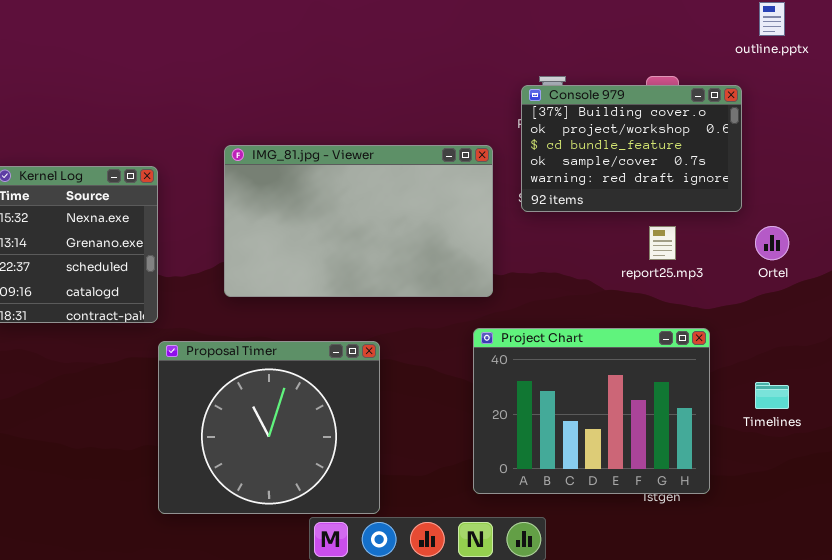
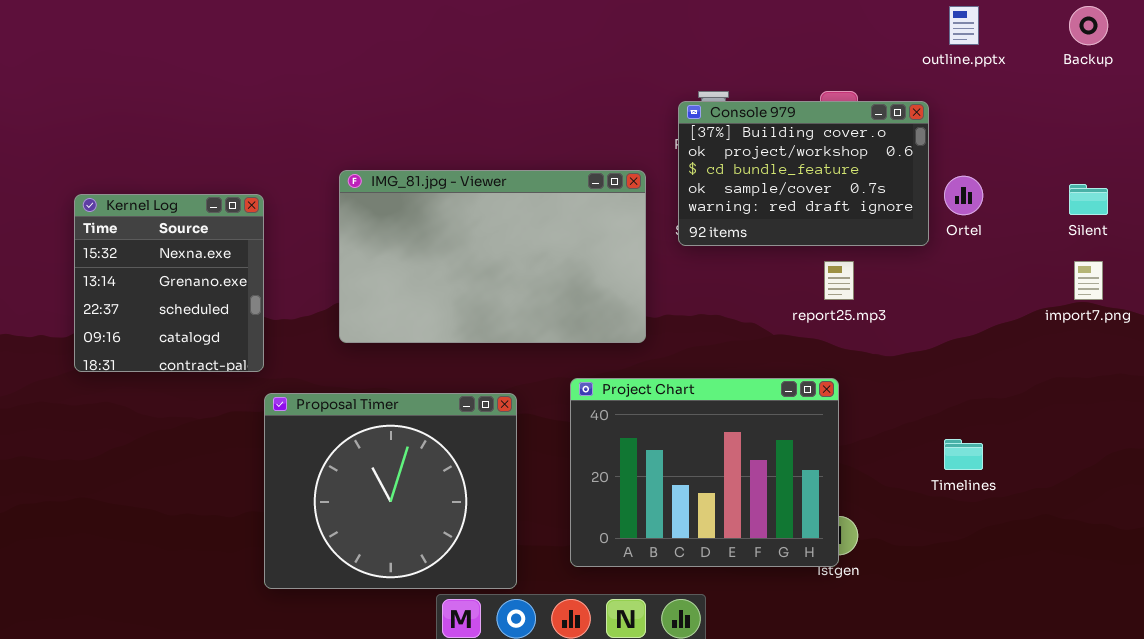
Ortel: [755,226,789,260] -> [944,176,983,215], moved
Project Chart: [473,328,710,494] -> [570,378,839,567], moved

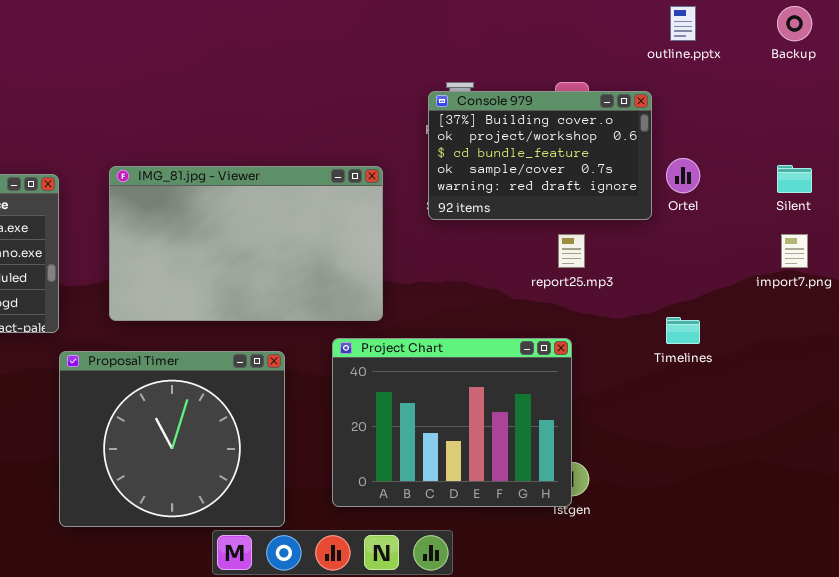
IMG_81.jpg - Viewer: [339,170,646,343] -> [109,166,383,321], moved
Timelines: [944,439,983,470] -> [666,317,700,344], moved

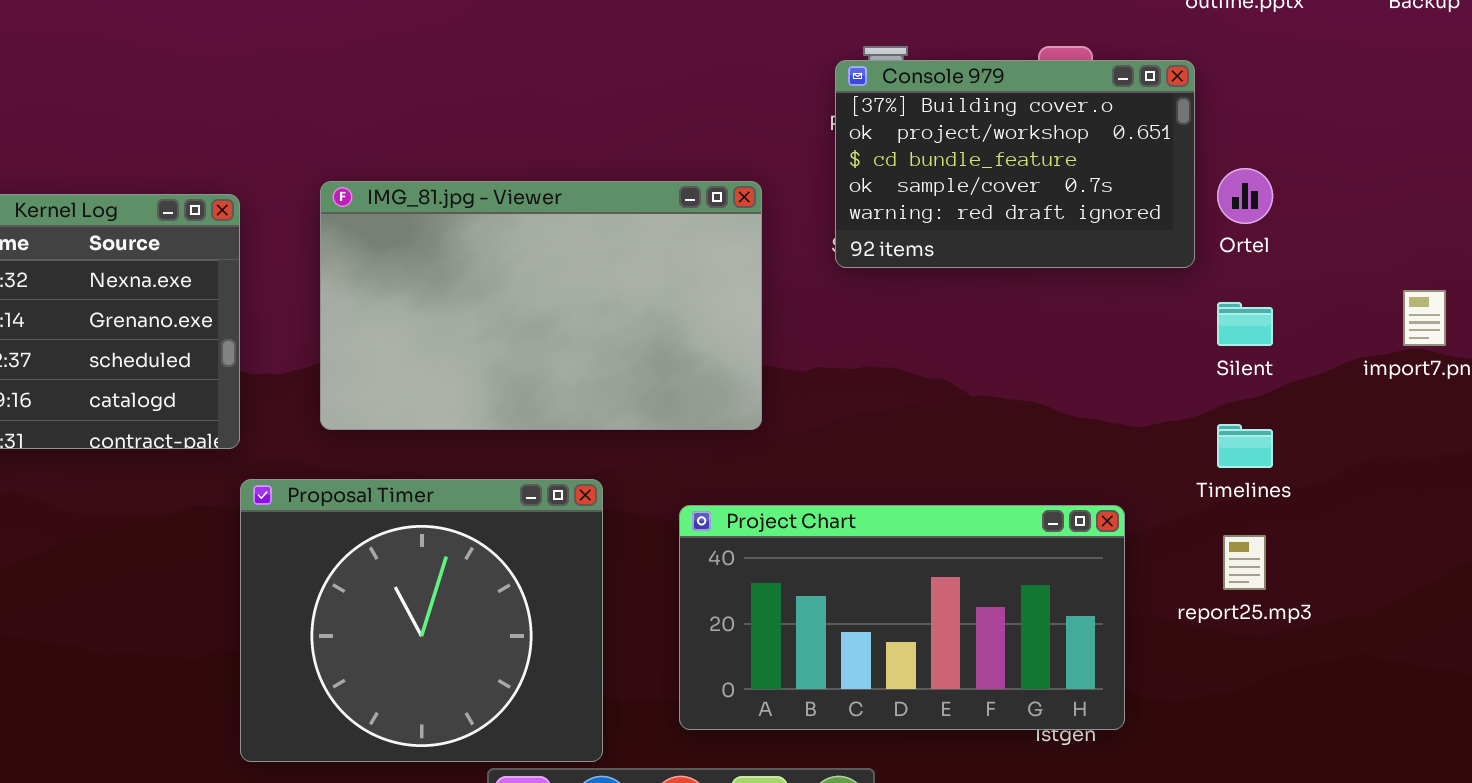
Silent: [777,165,812,193] -> [1217,302,1273,346], moved
report25.mp3: [558,234,585,268] -> [1223,535,1266,590], moved
Project Chart: [332,338,572,507] -> [679,505,1125,730], resized

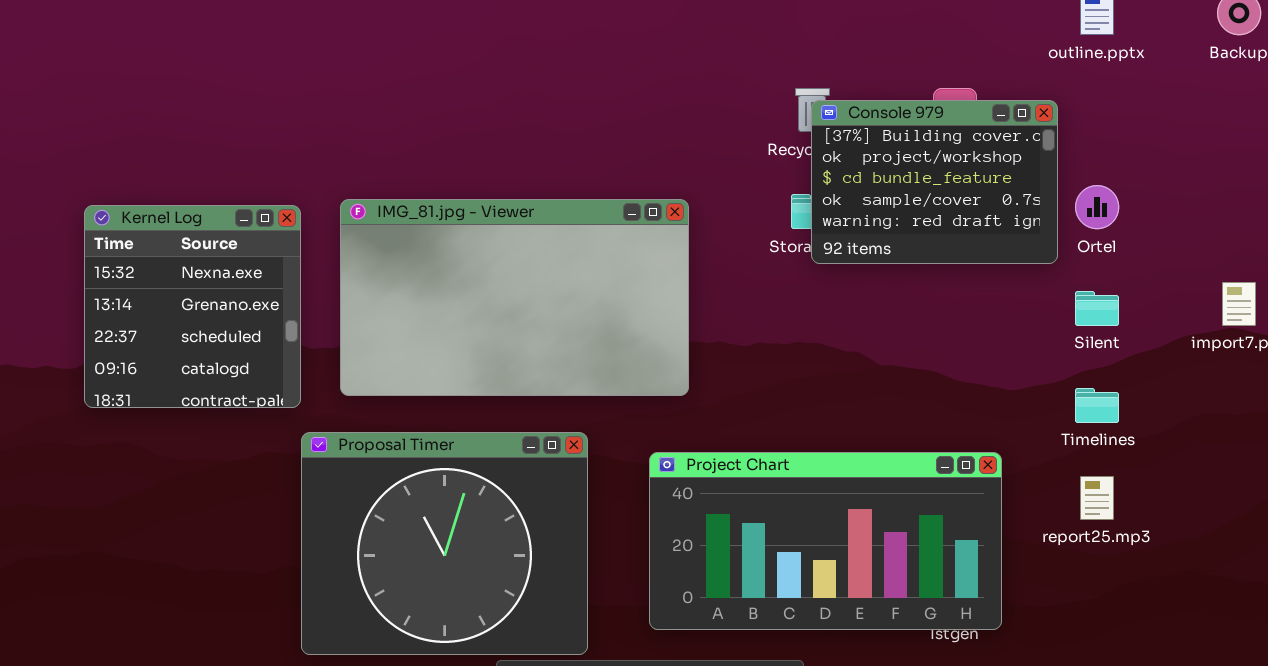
Console 979: [835,60,1195,268] -> [811,100,1058,264], resized
IMG_81.jpg - Viewer: [320,181,762,430] -> [340,199,689,396], moved

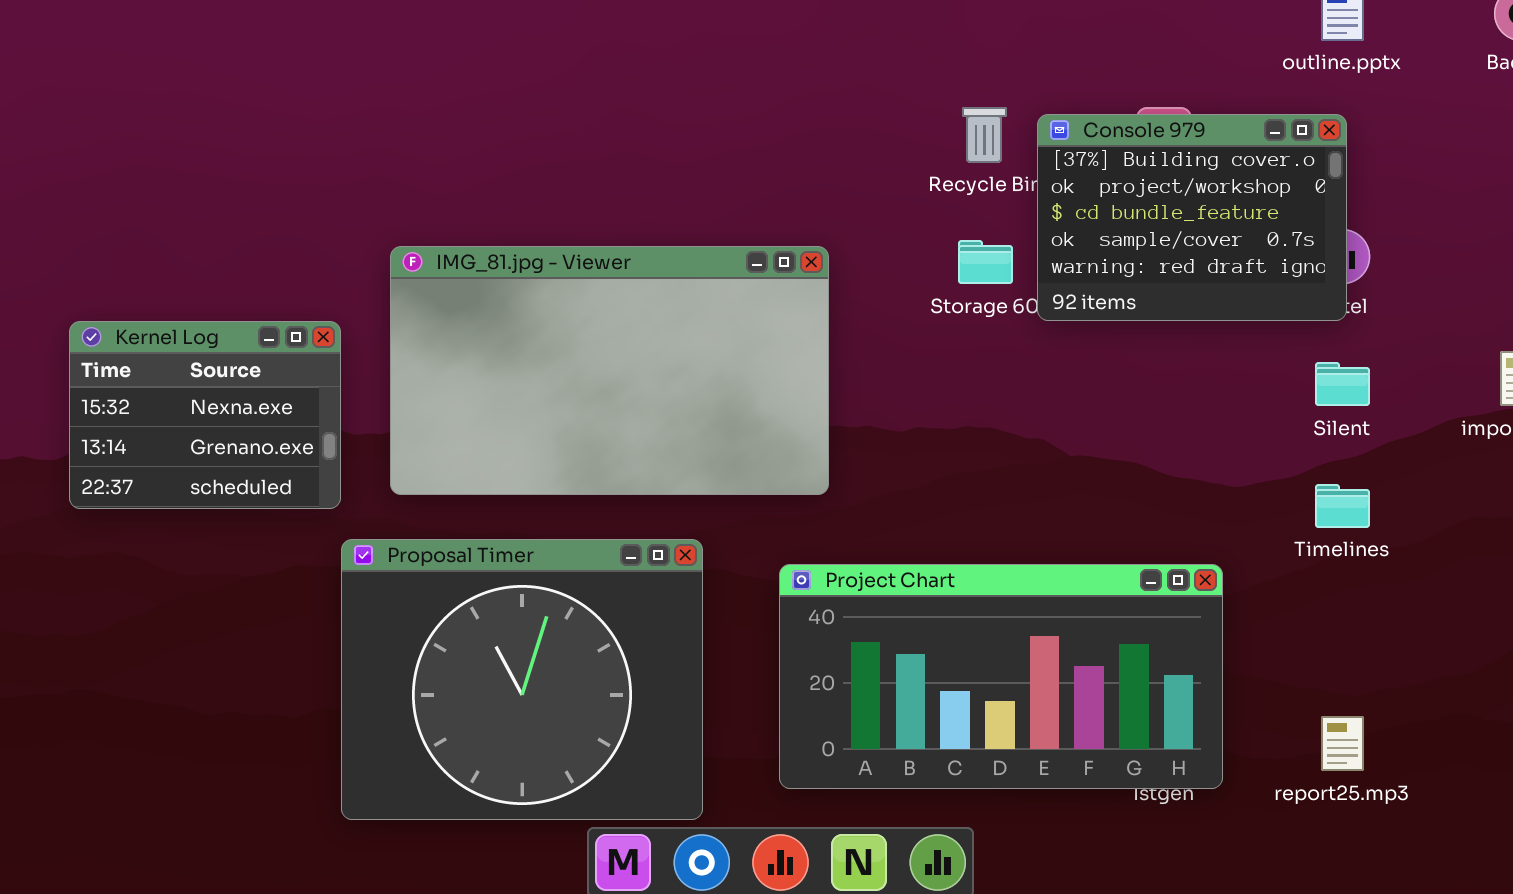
Console 979: [811,100,1058,264] -> [1037,114,1347,321], moved
Kernel Log: [84,205,301,408] -> [69,321,341,509], resized
report25.mp3: [1080,476,1114,520] -> [1321,716,1364,771], moved

